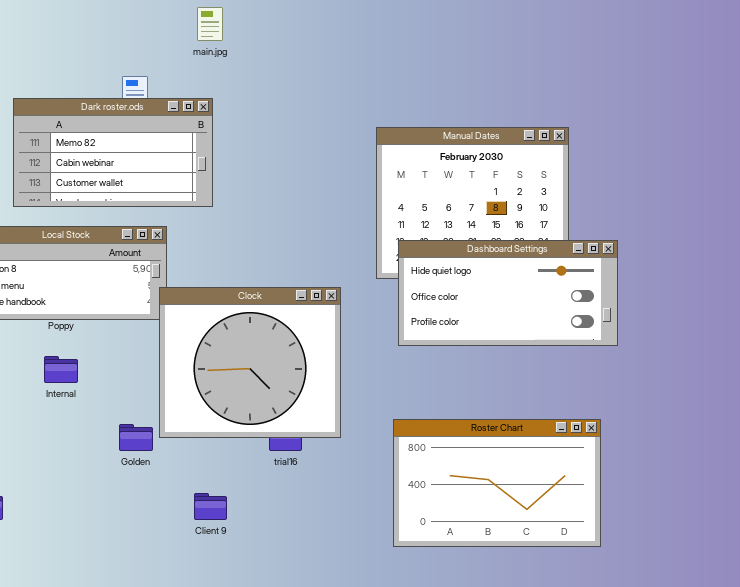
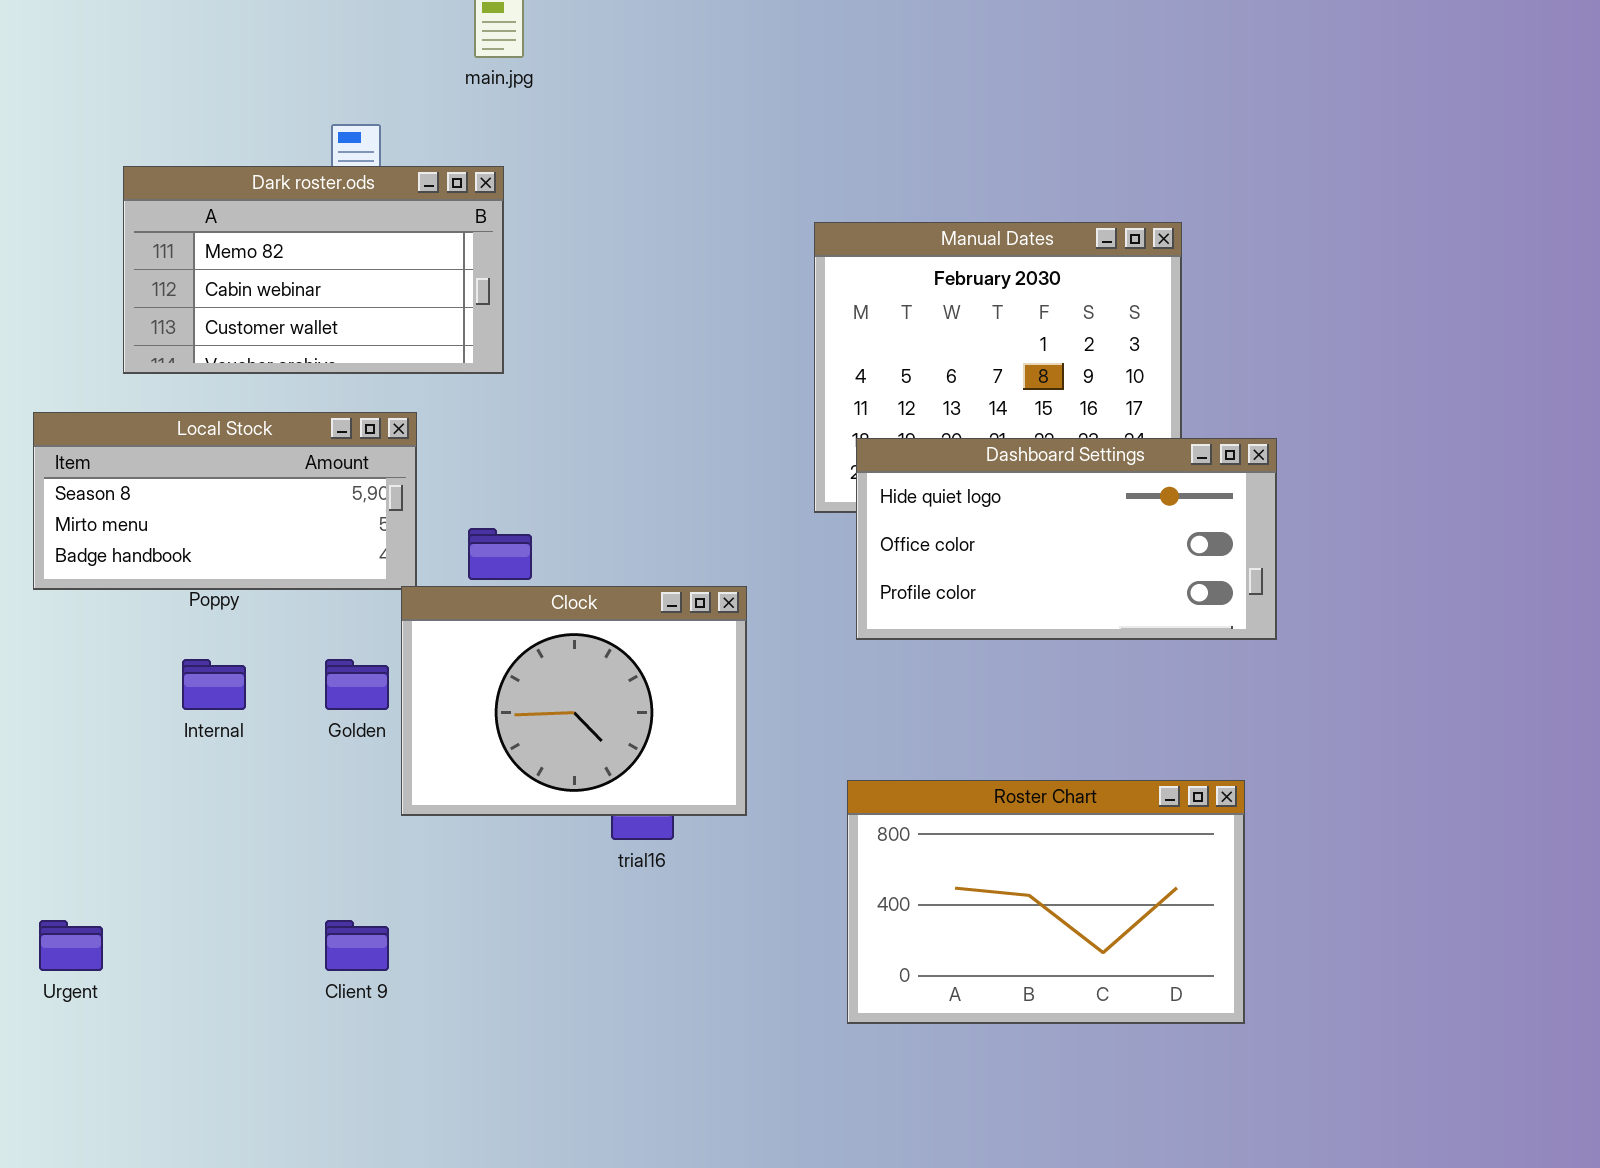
Clock: [159,287,341,438] -> [401,586,747,816], resized
Golden: [119,424,153,451] -> [325,659,389,710], moved
Client 9: [194,493,227,520] -> [325,920,389,971], moved

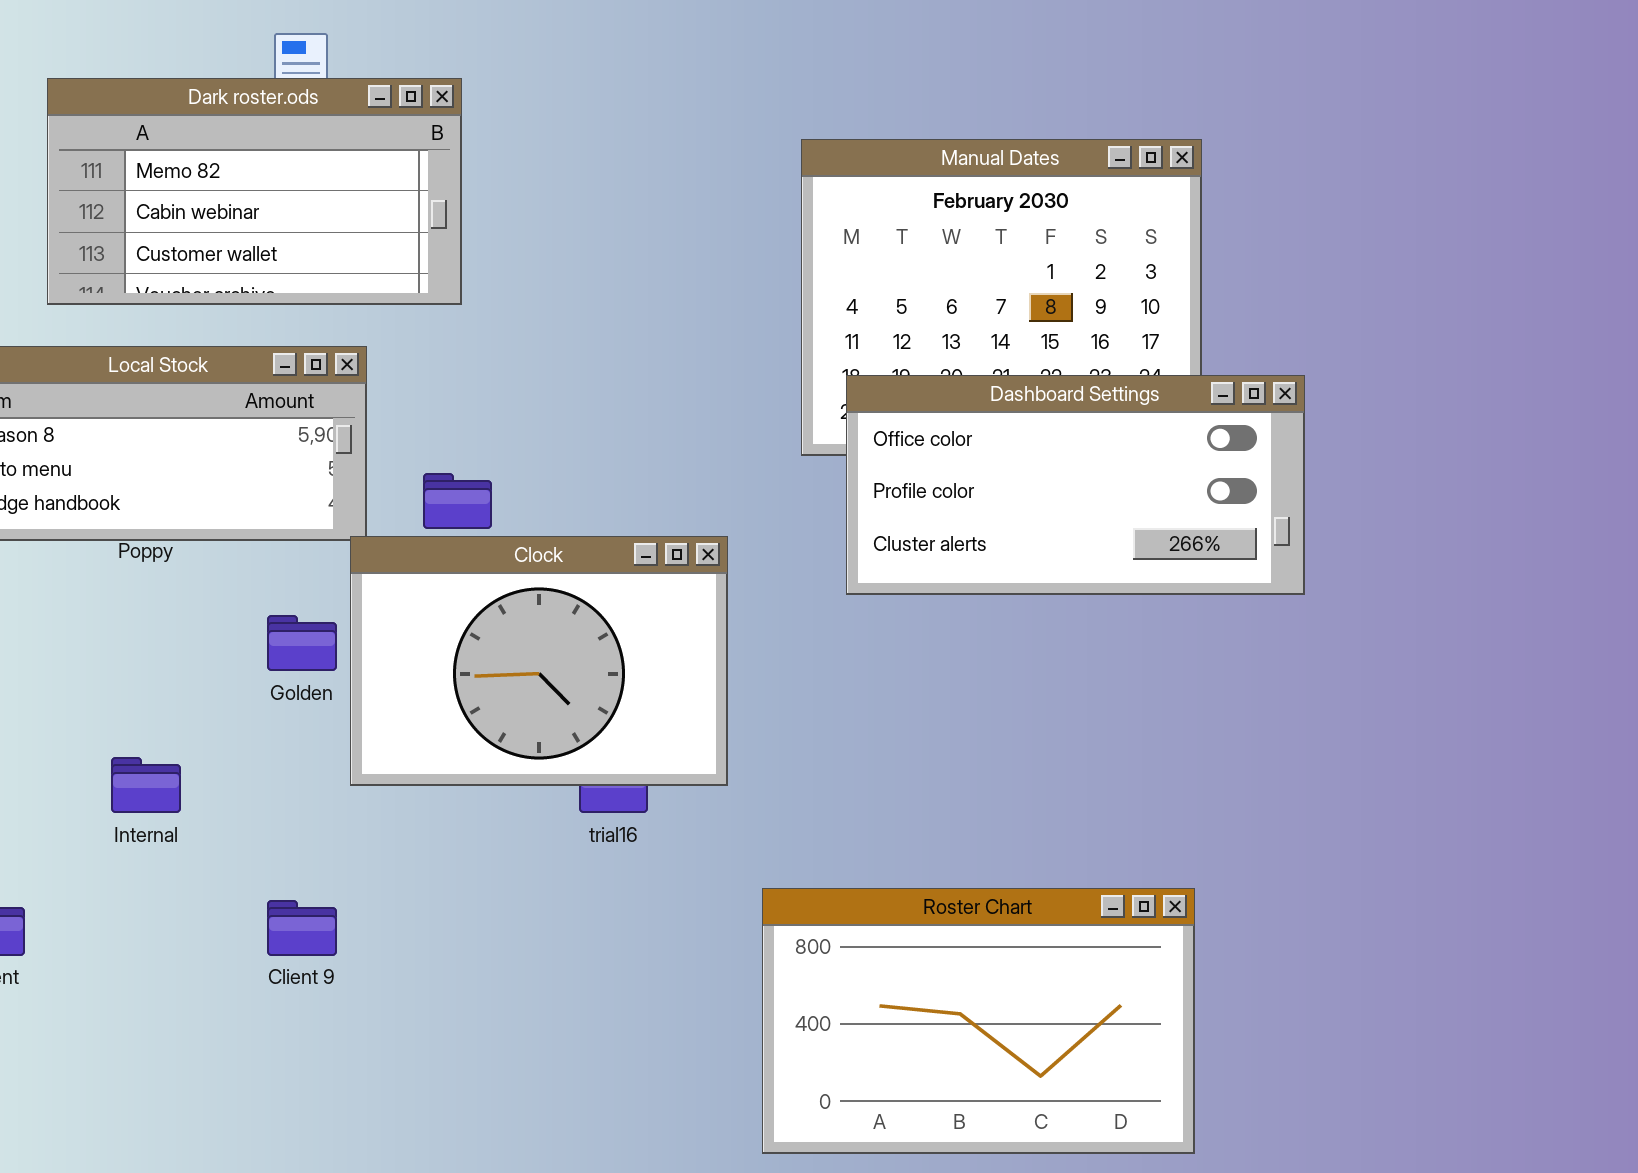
Dashboard Settings: [856,438,1277,640] -> [846,375,1305,595], scrolled down 1 row
Internal: [182,659,246,710] -> [111,757,181,813], moved
Roster Chart: [847,780,1245,1024] -> [762,888,1195,1154], moved

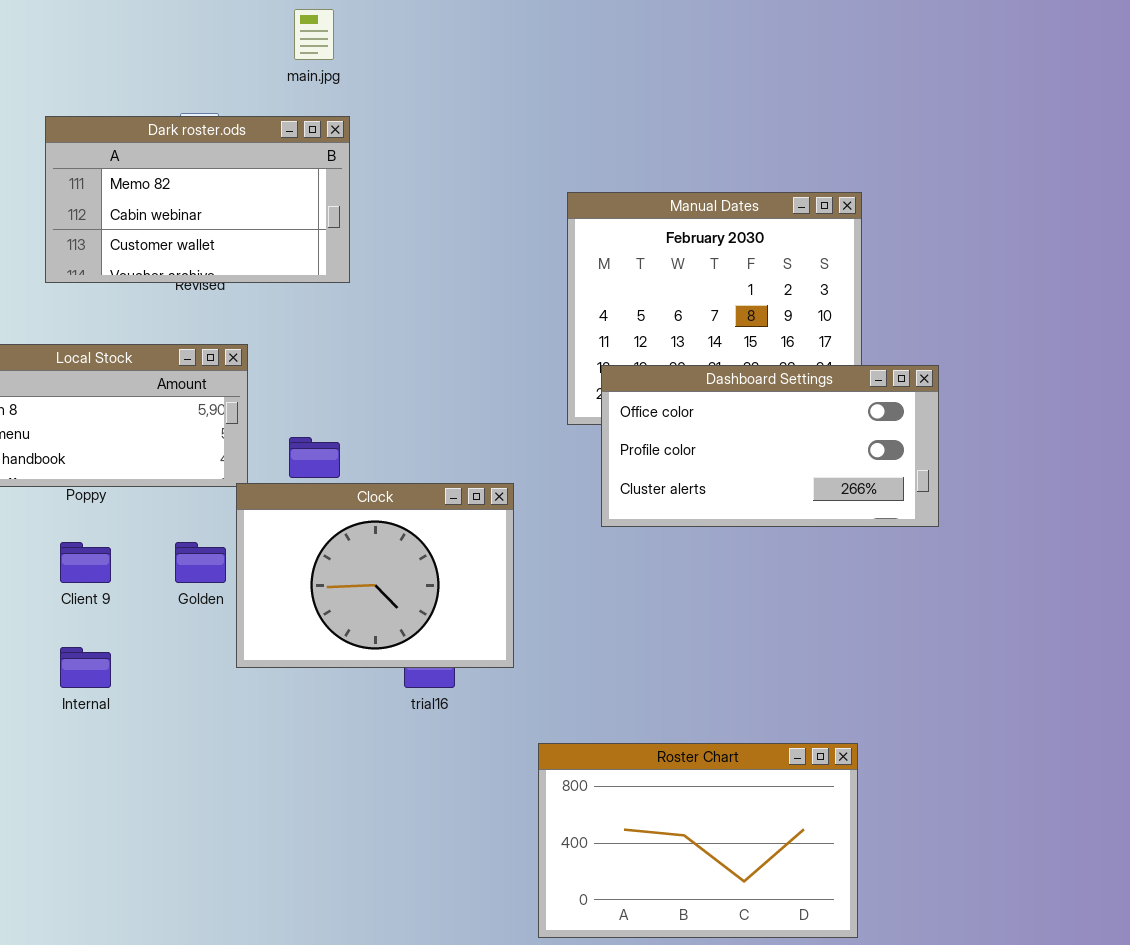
Dark roster.ods: [47,78,462,305] -> [45,116,350,283], moved
Client 9: [267,900,337,956] -> [60,542,111,583], moved

